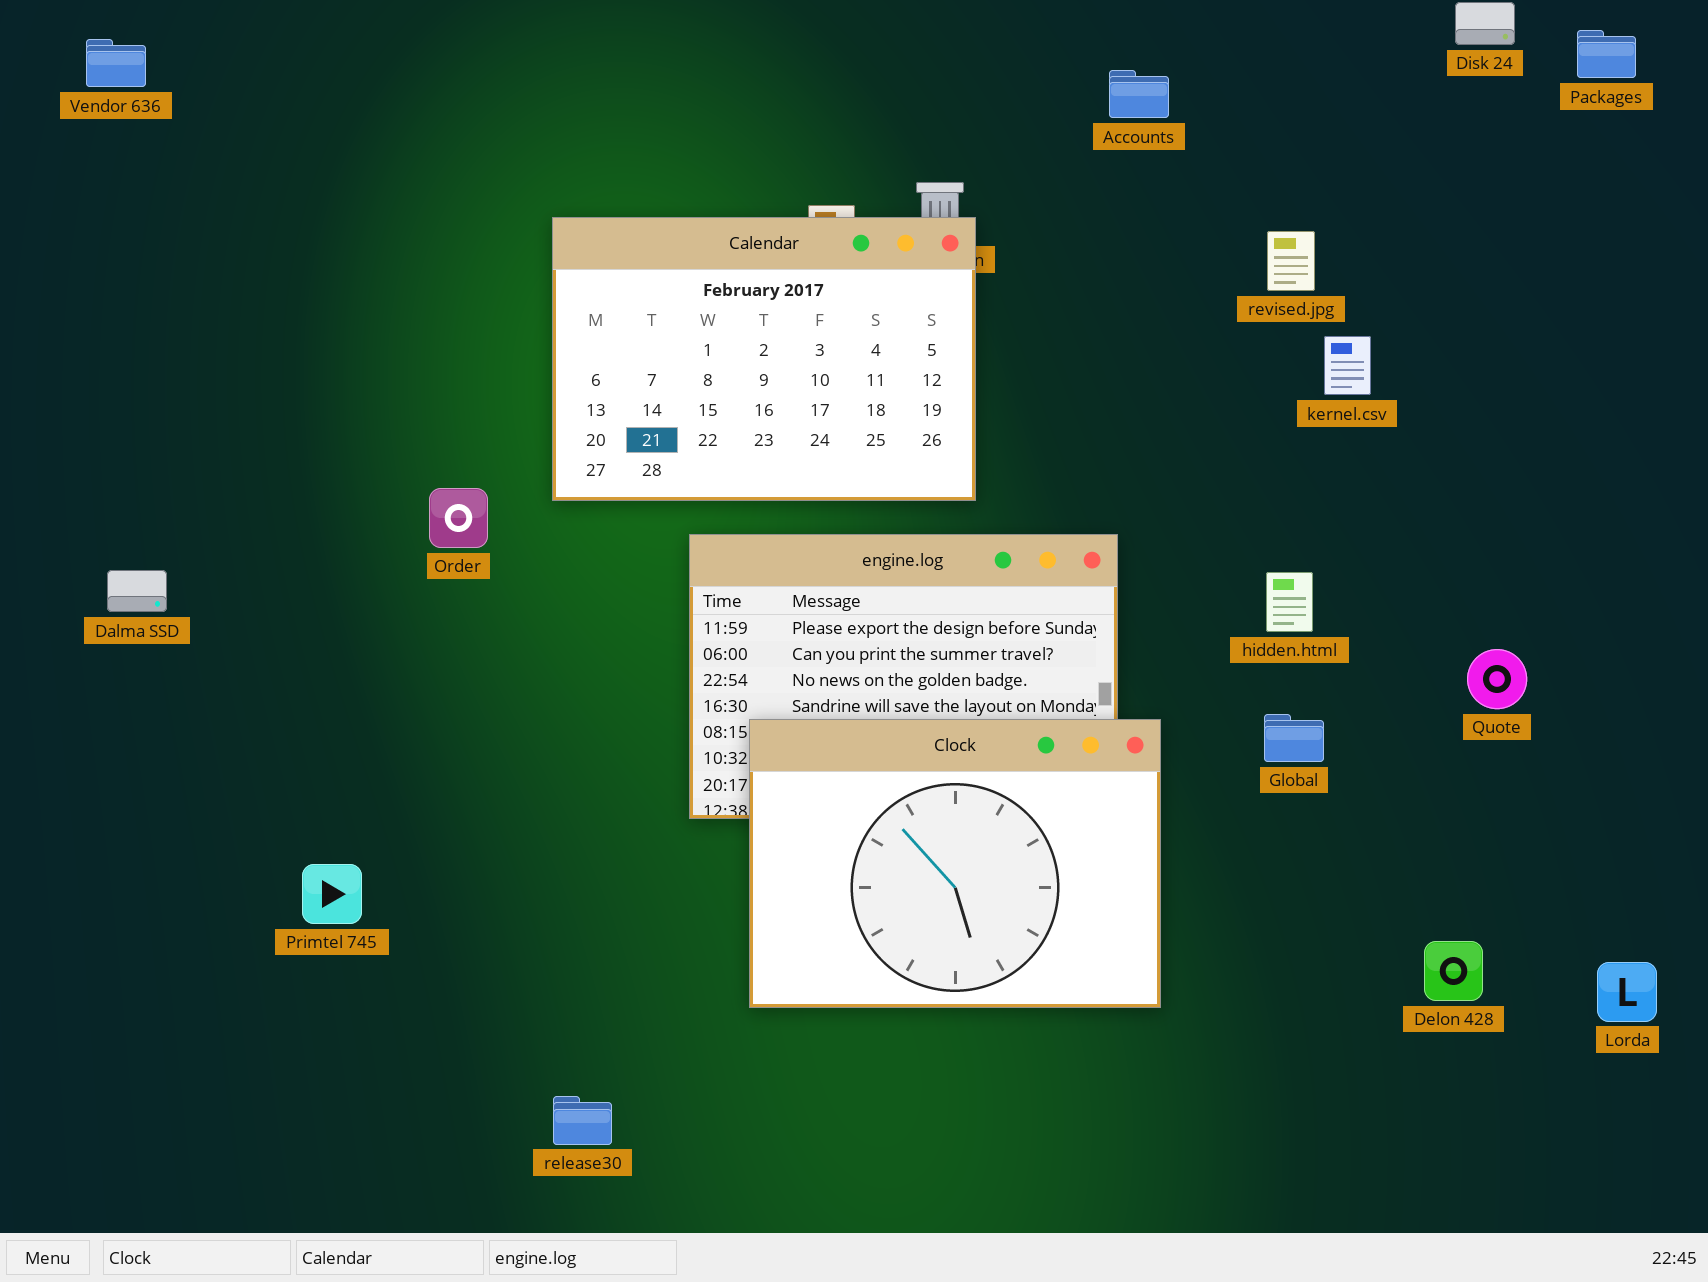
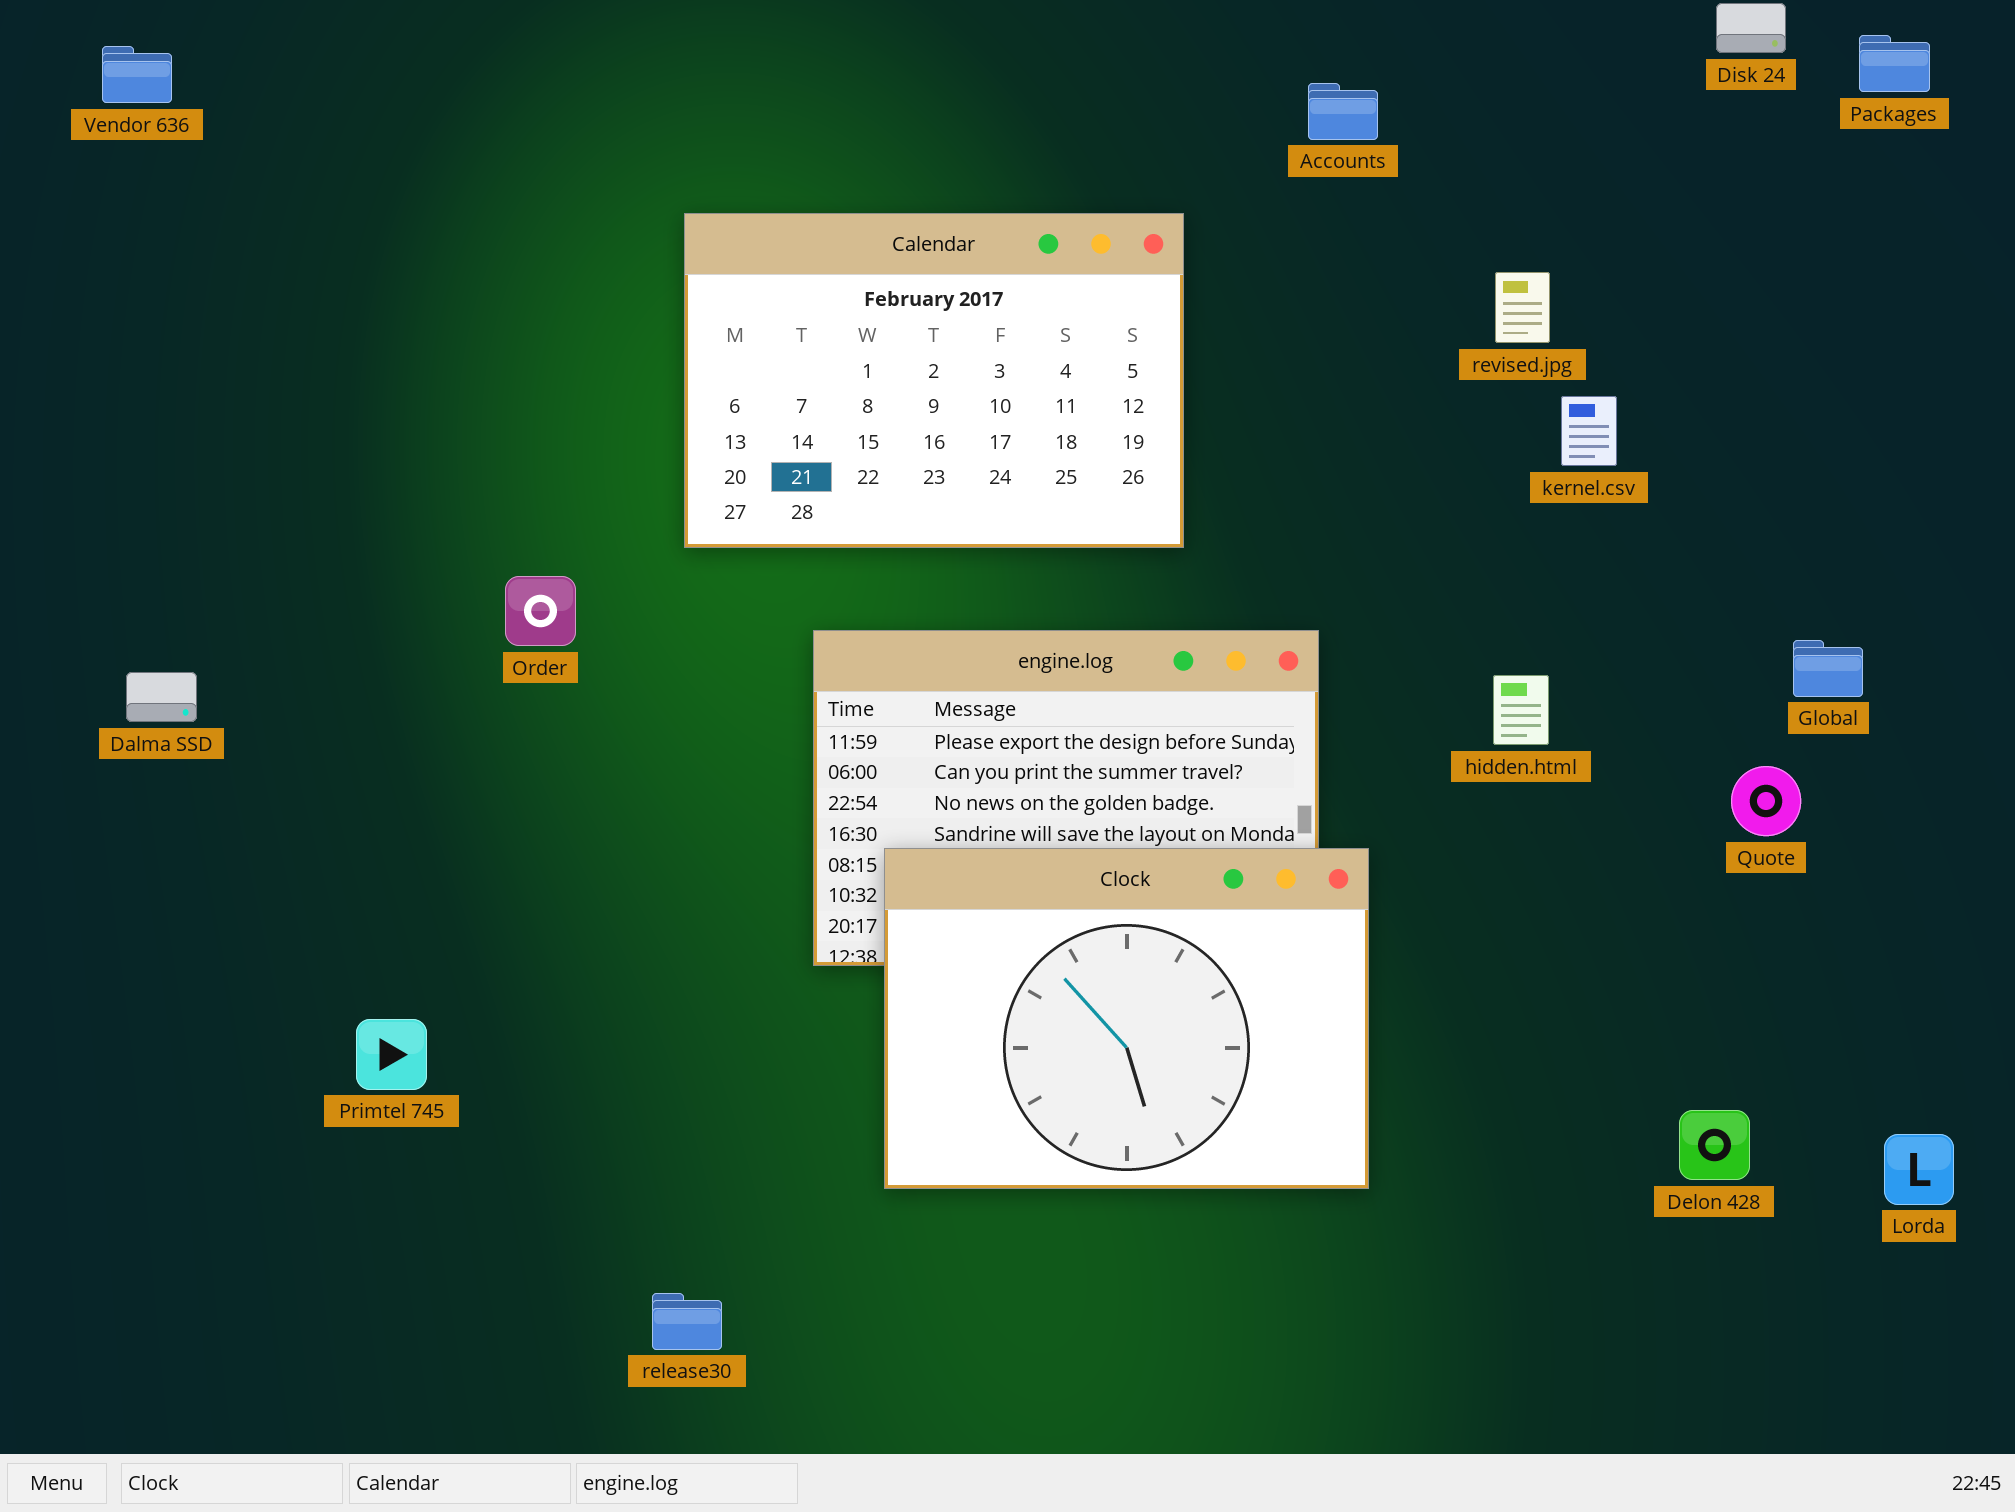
Calendar: [552,217,976,501] -> [684,213,1184,548], moved
Global: [1264,714,1324,762] -> [1793,640,1863,697], moved

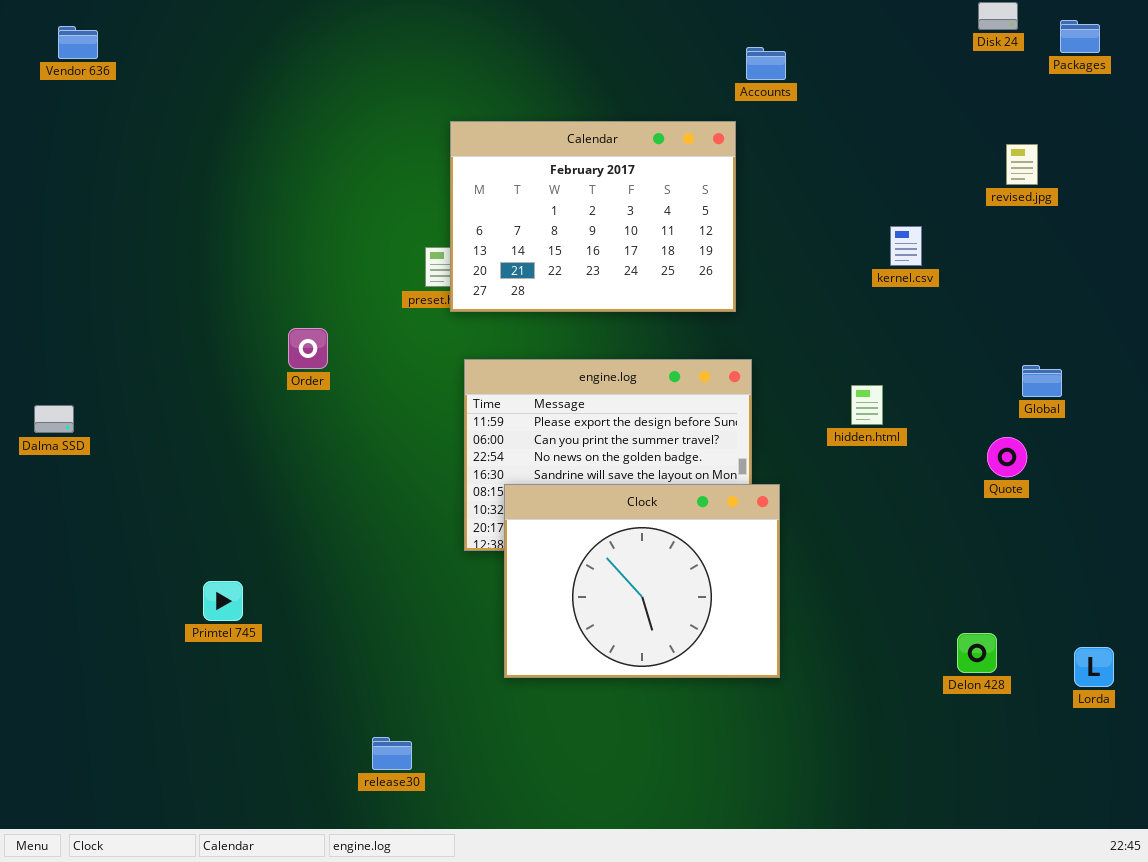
Calendar: [684,213,1184,548] -> [450,121,736,312], moved
revised.jpg: [1495,272,1550,343] -> [1006,144,1038,185], moved
Dalma SSD: [126,672,197,722] -> [34,405,74,433], moved

